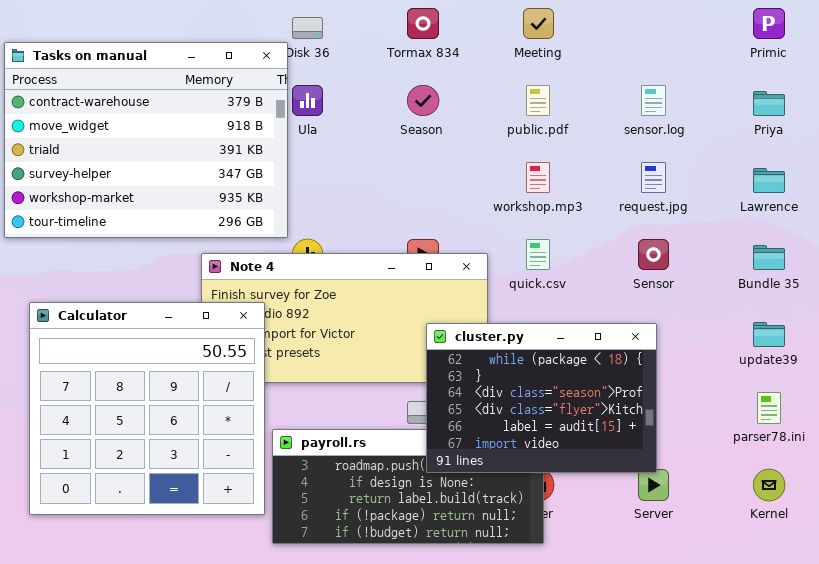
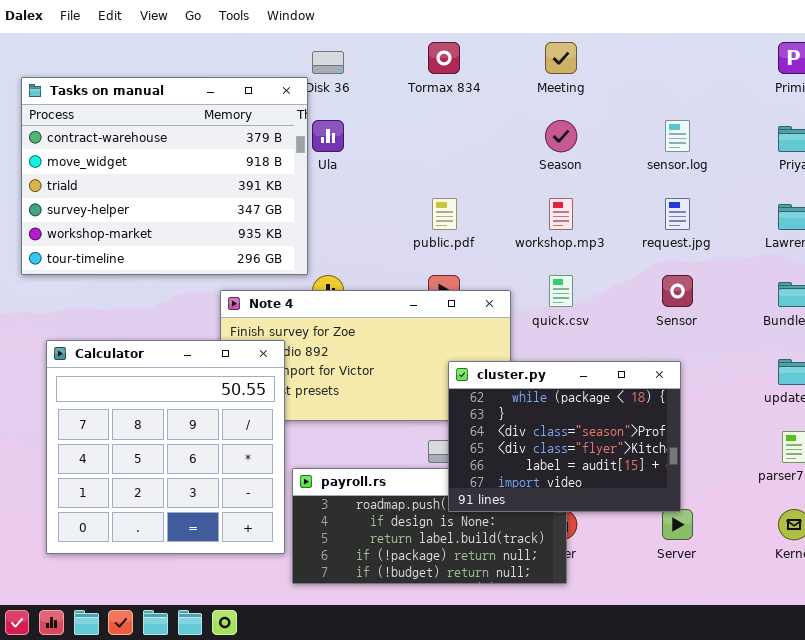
Season: [407,85,439,116] -> [545,120,577,152], moved
public.pdf: [526,85,550,116] -> [432,198,457,230], moved

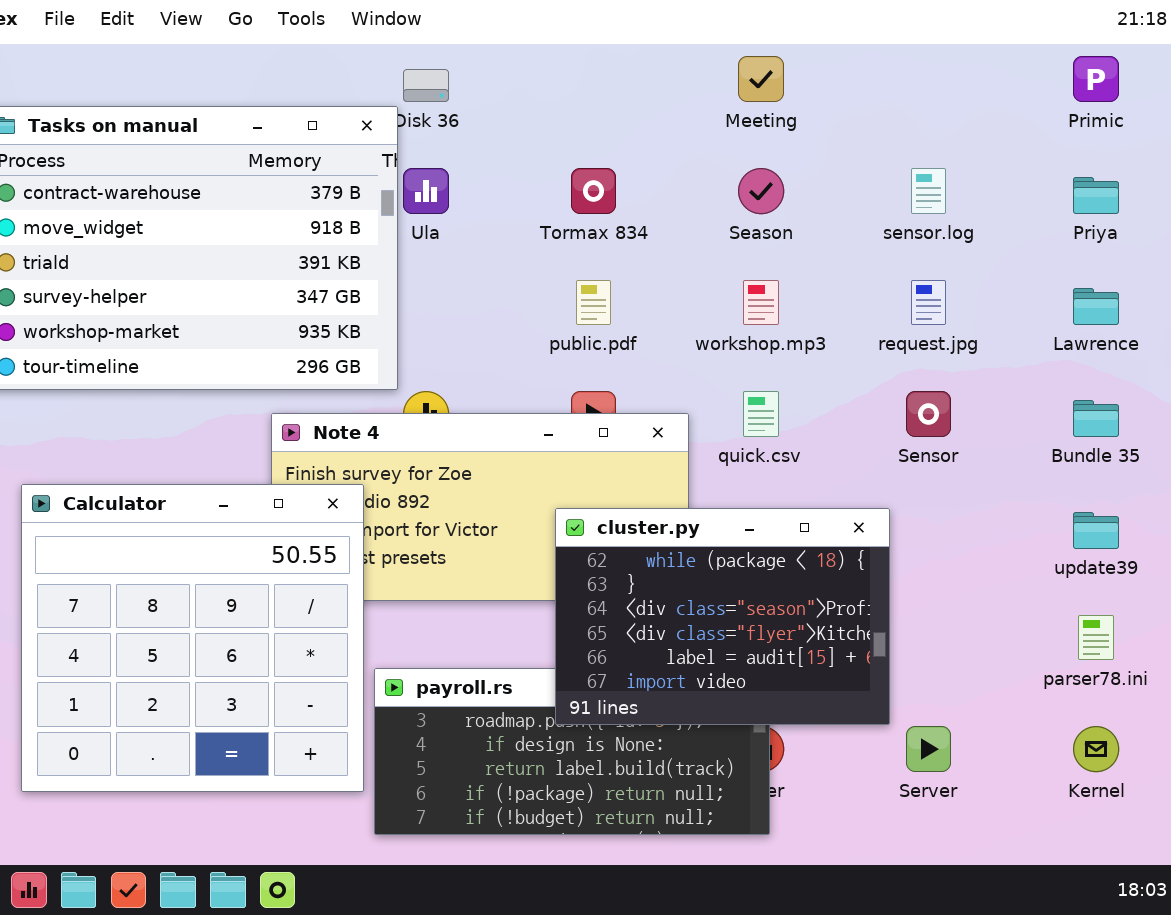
Tormax 834: [428,42,460,74] -> [571,168,616,214], moved
cluster.py: [448,361,681,512] -> [555,508,890,725], moved

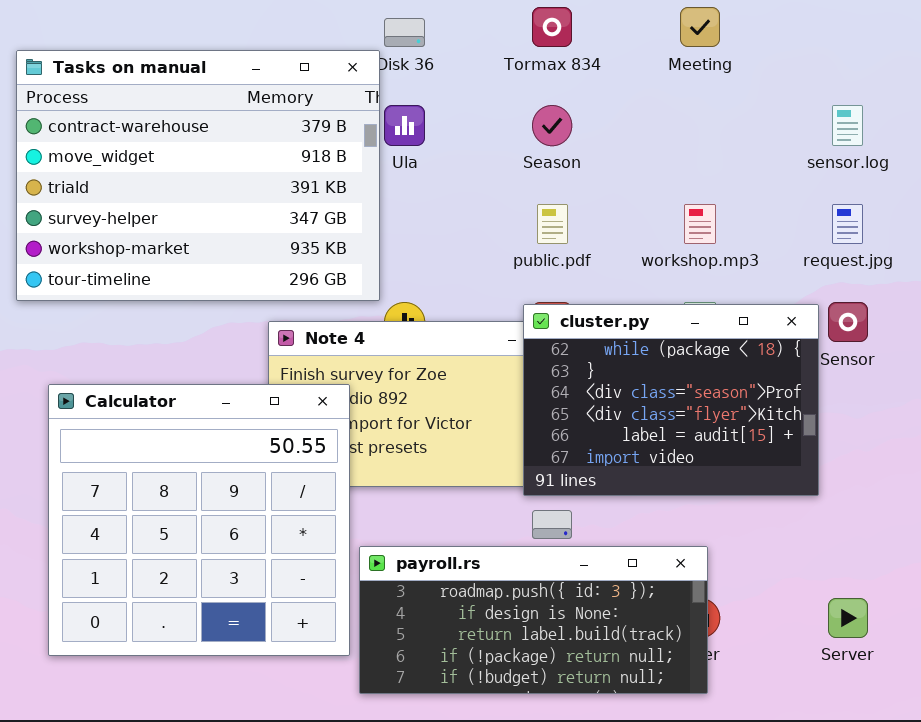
Tormax 834: [571,168,616,214] -> [532,7,572,47], moved
Season: [738,168,784,214] -> [532,105,572,146], moved
cluster.py: [555,508,890,725] -> [523,304,819,496], moved

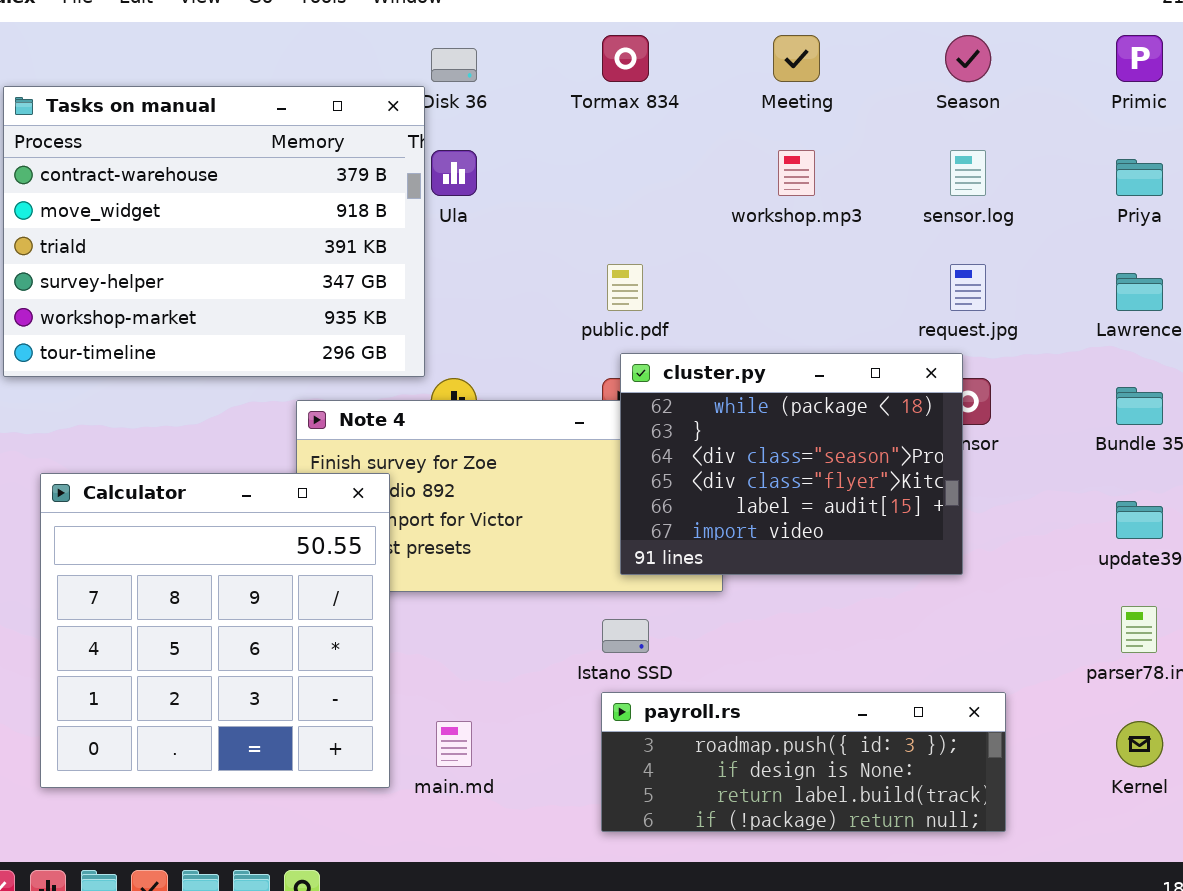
Season: [532,105,572,146] -> [945,35,991,82], moved
workshop.mp3: [684,204,716,244] -> [778,150,815,196], moved
cluster.py: [523,304,819,496] -> [620,353,963,575], moved
payroll.rs: [359,546,708,694] -> [601,692,1006,832], moved, resized

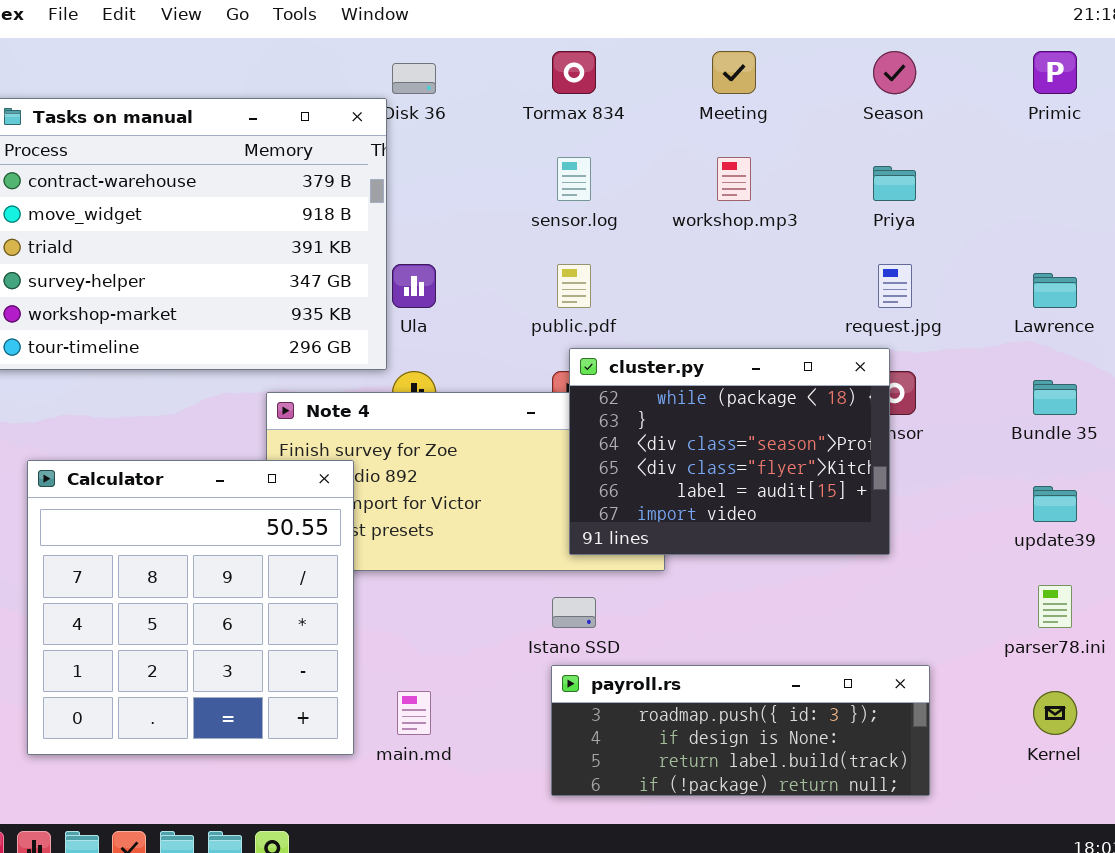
Ula: [431,150,477,196] -> [392,264,436,308], moved
sensor.log: [950,150,986,196] -> [557,157,591,201], moved
Priya: [1116,159,1163,196] -> [873,166,916,201], moved

